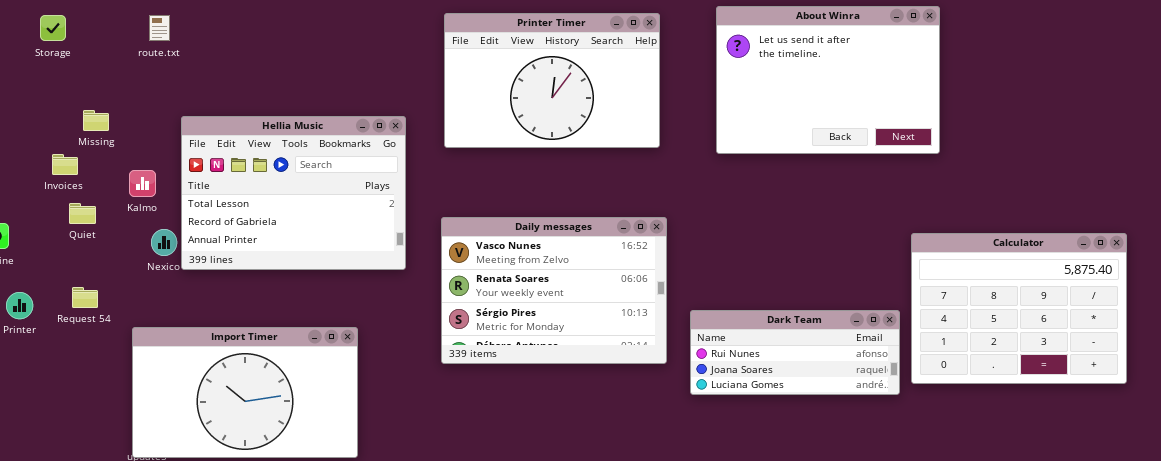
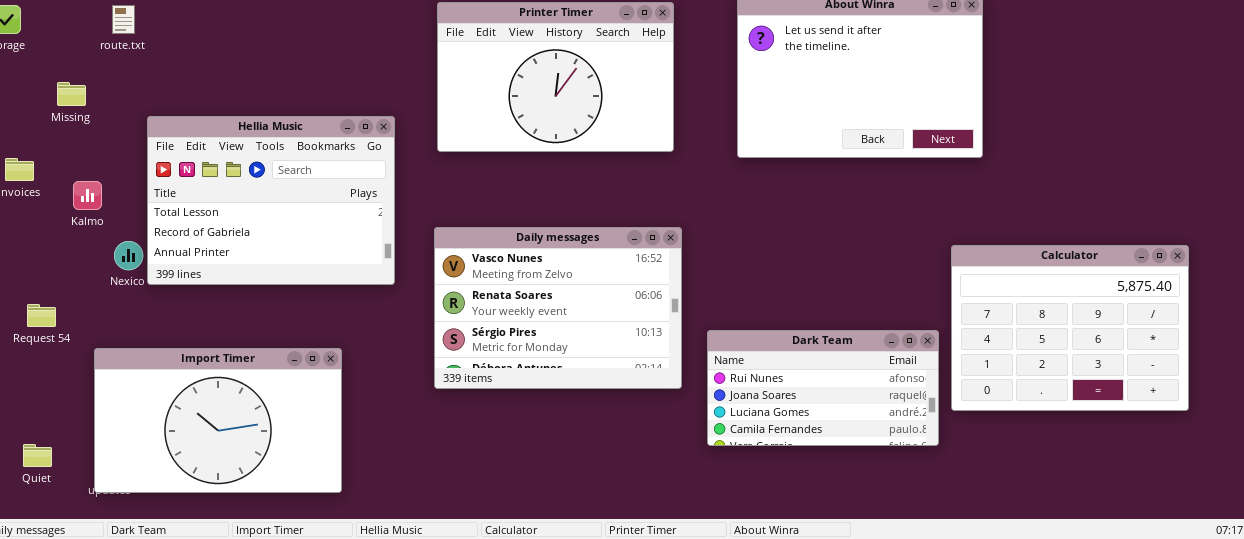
Missing: [83,110,109,131] -> [57,82,86,106], moved
Kalmo: [129,170,156,197] -> [73,181,102,210], moved
Quiet: [69,203,96,224] -> [23,444,52,467], moved
Dark Team: [690,310,900,395] -> [707,330,939,446], resized

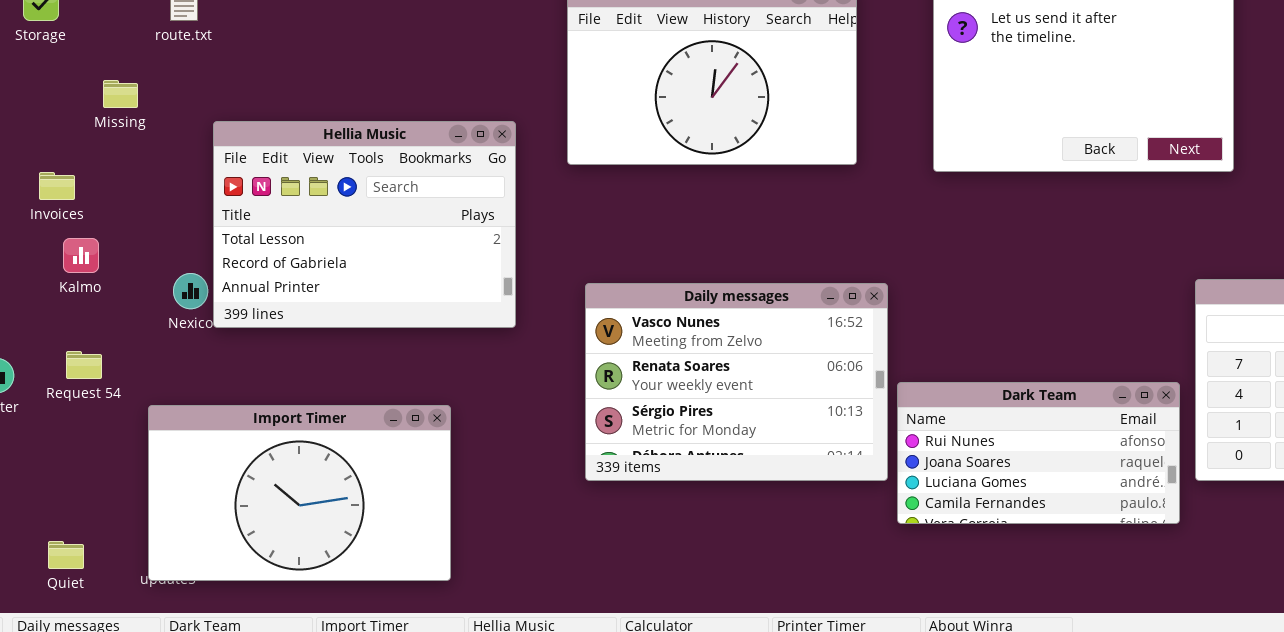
Kalmo: [73,181,102,210] -> [63,238,99,273], moved
Daily messages: [434,227,682,389] -> [585,283,888,481], moved
Quiet: [23,444,52,467] -> [48,541,84,569], moved

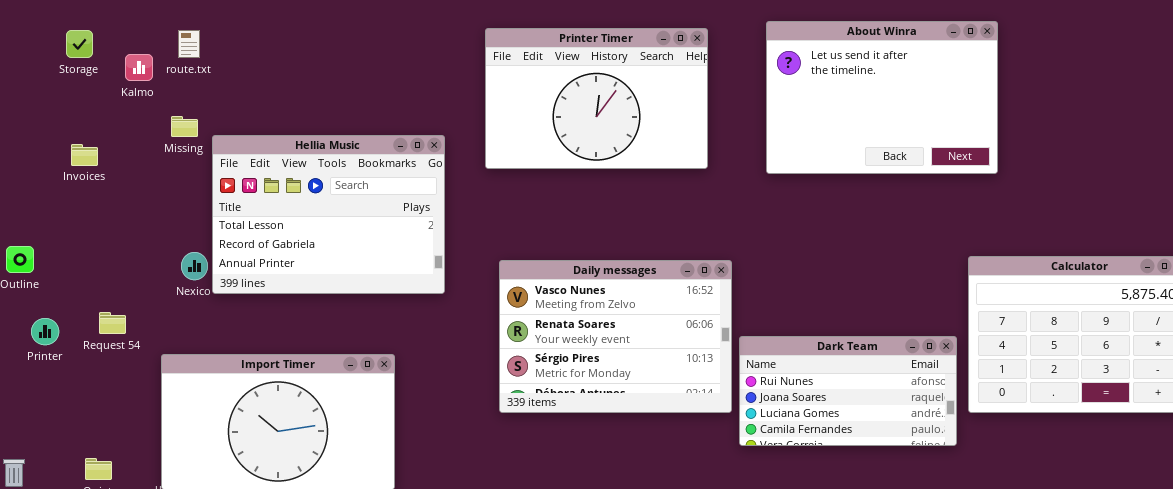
Missing: [103,80,138,108] -> [171,116,198,137], moved
Invoices: [39,172,75,200] -> [71,144,98,166], moved
Kalmo: [63,238,99,273] -> [125,54,153,81], moved

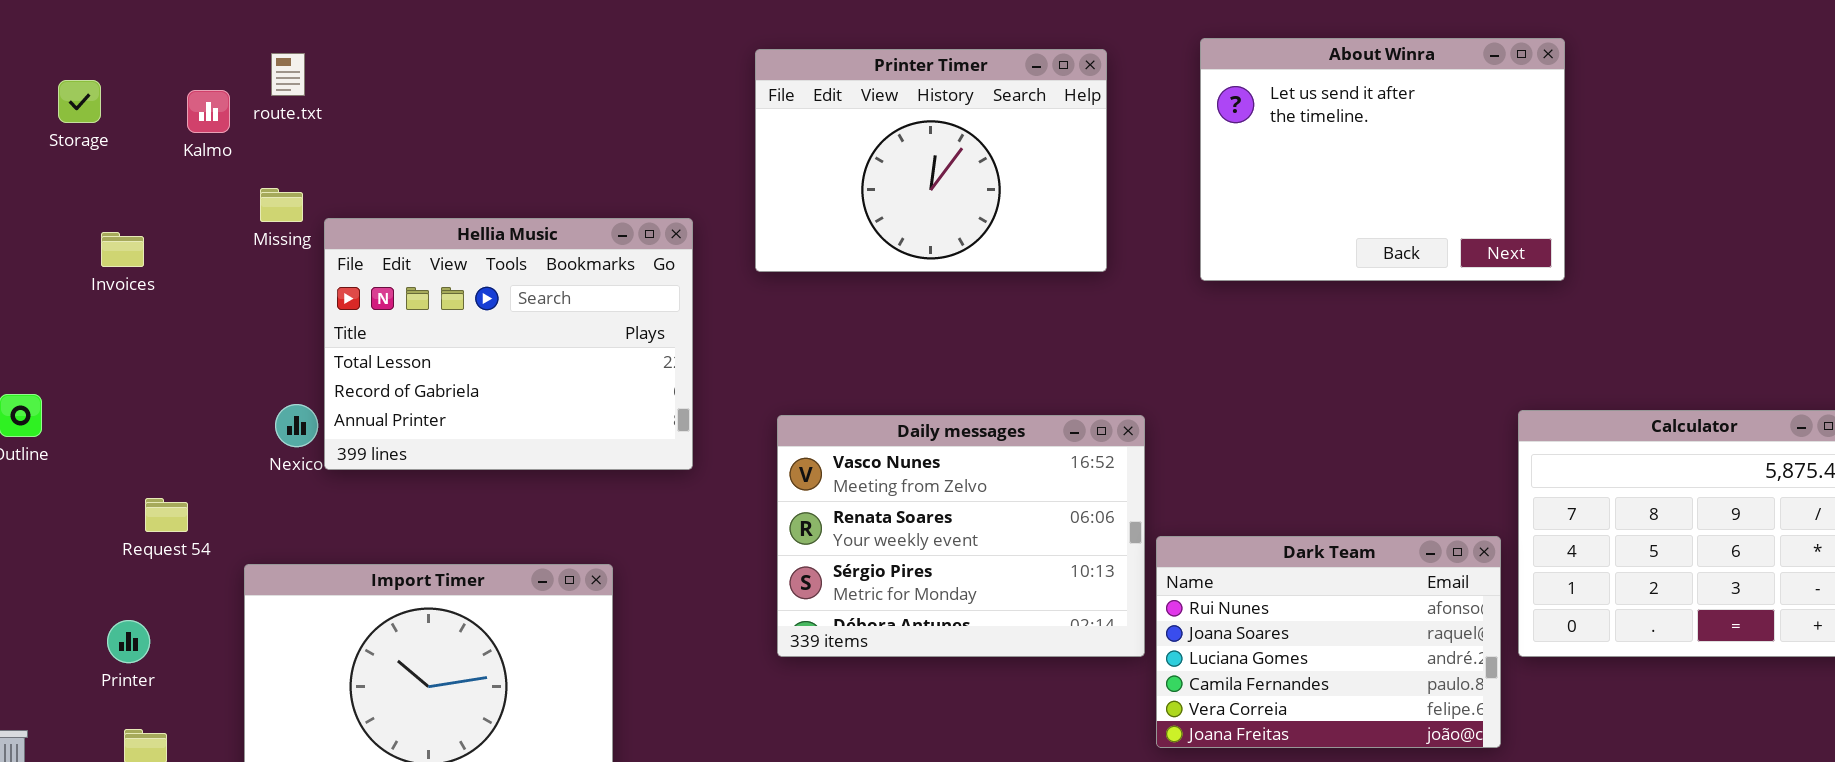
Storage: [66,30,93,58] -> [58,80,101,123], moved
Printer: [31,318,59,345] -> [107,620,150,663], moved
Dark Team: [739,336,957,446] -> [1156,536,1501,748], resized

